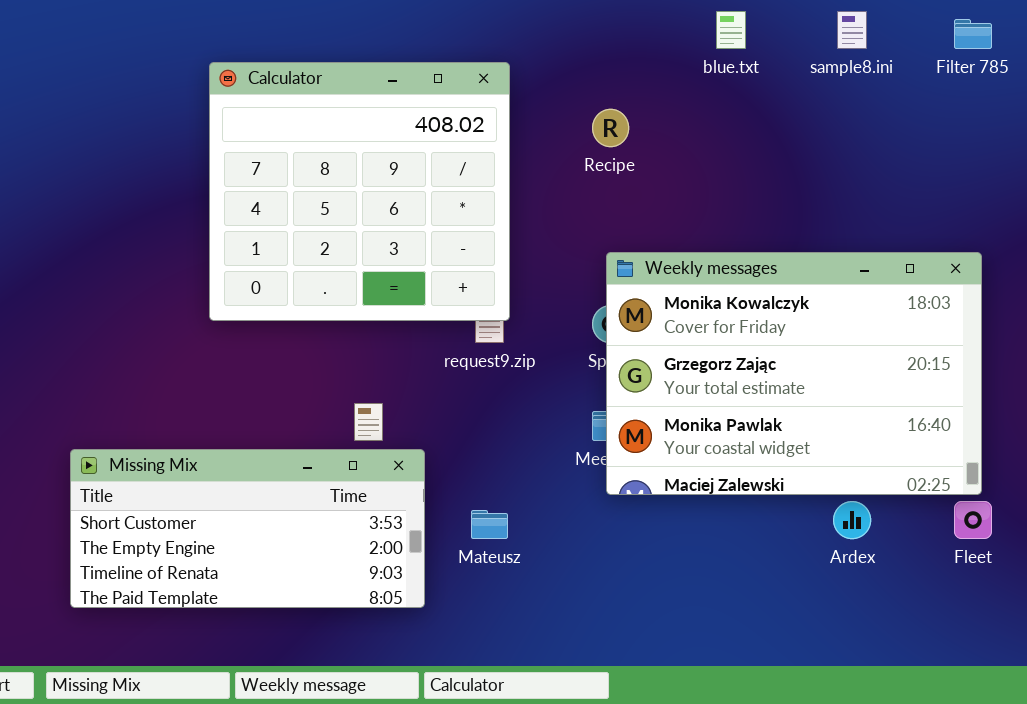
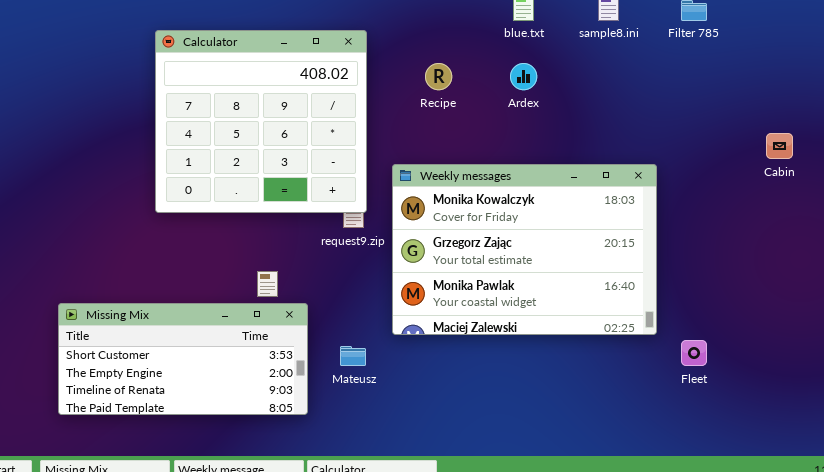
Weekly messages: [606,252,982,495] -> [392,164,657,335], moved
Ardex: [833,501,871,539] -> [510,63,537,90], moved

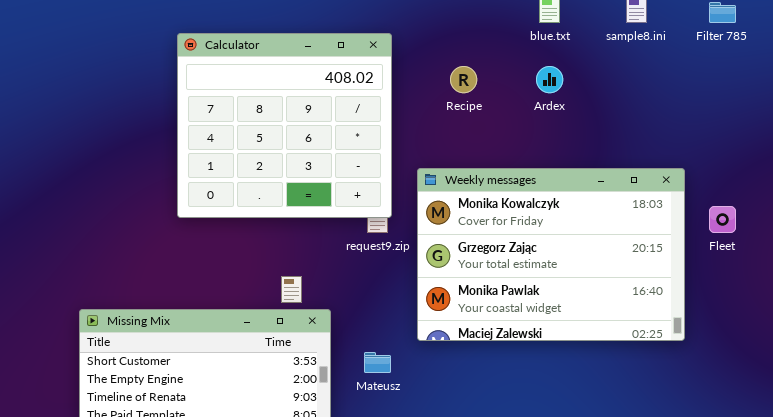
Fleet: [681,340,707,366] -> [709,206,736,233], moved

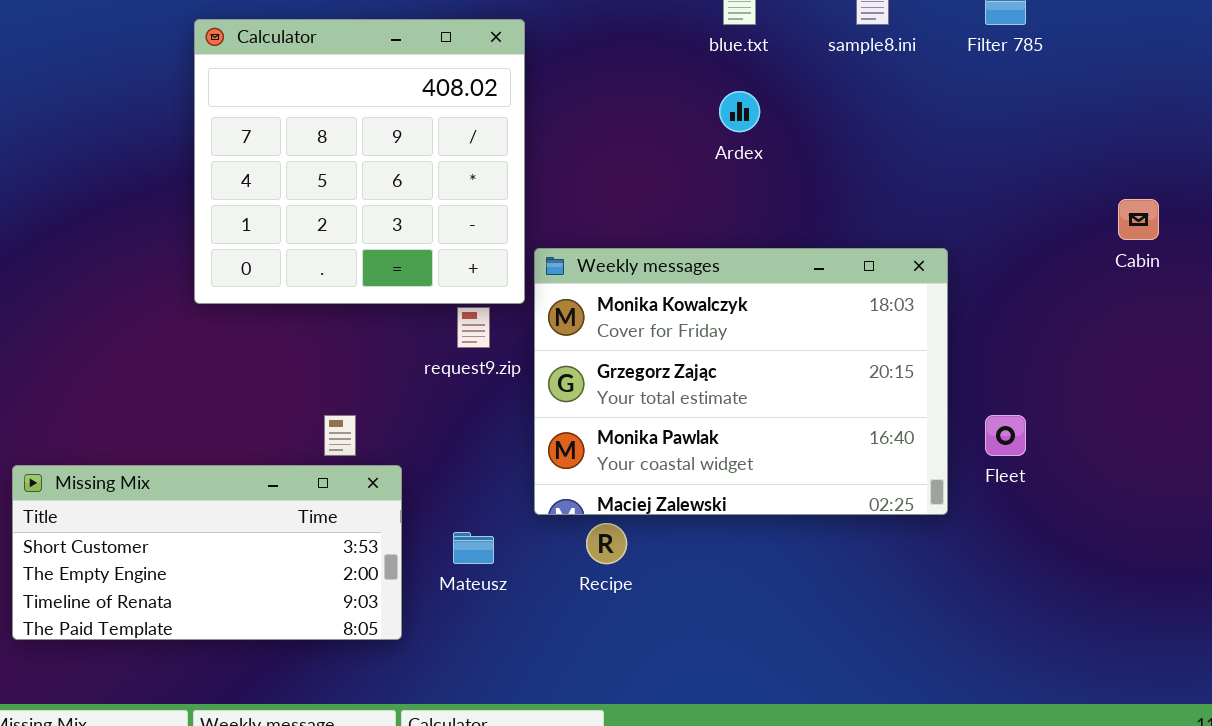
Calculator: [177,33,392,218] -> [194,19,525,304], moved
Recipe: [450,66,477,93] -> [586,523,627,564], moved
Fleet: [709,206,736,233] -> [985,415,1026,456], moved

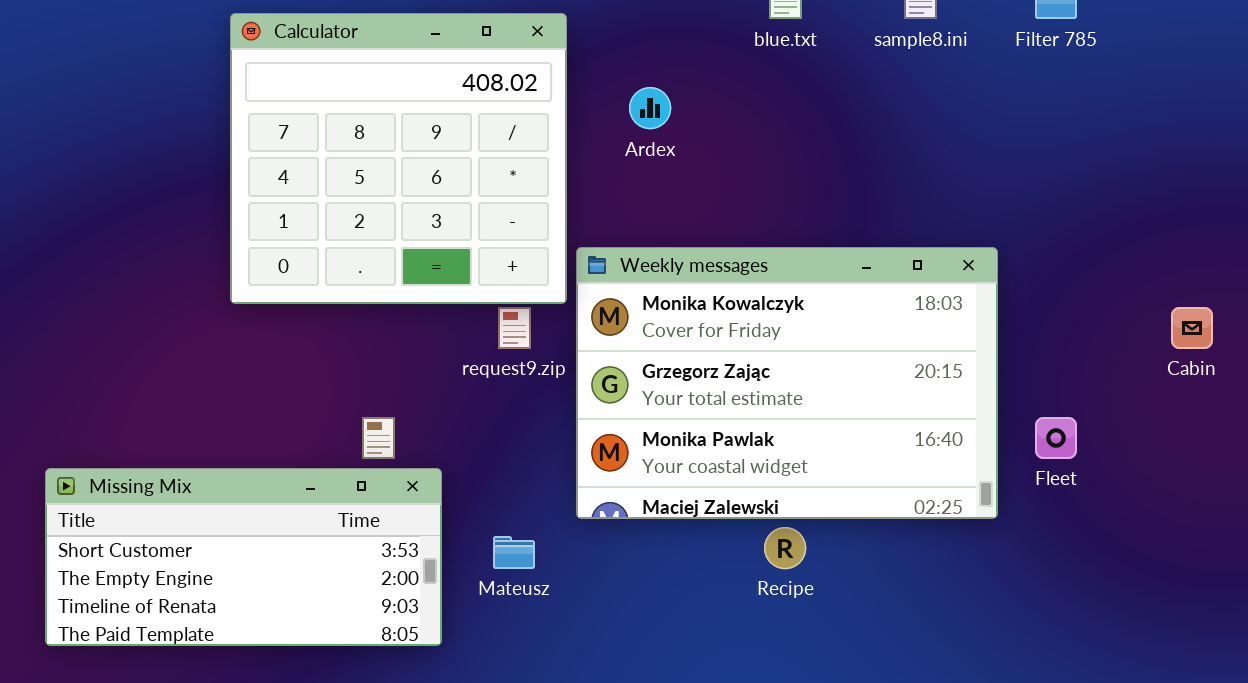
Ardex: [719,91,760,132] -> [629,87,671,129], moved
Cabin: [1118,199,1159,240] -> [1171,307,1213,349], moved
Recipe: [586,523,627,564] -> [764,527,806,569], moved

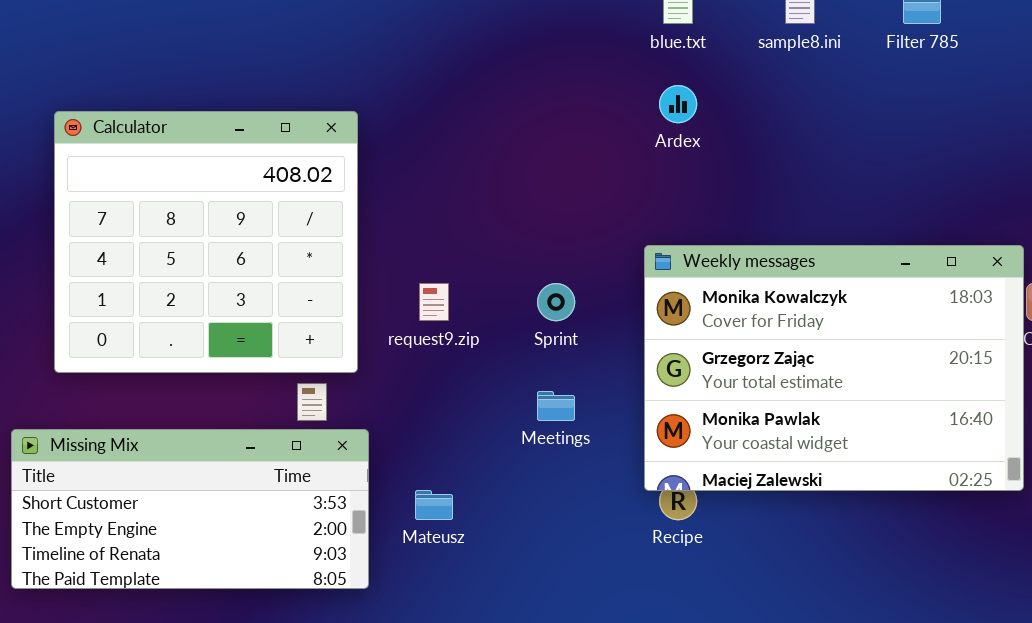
Calculator: [230,13,567,304] -> [54,111,358,373], moved
Ardex: [629,87,671,129] -> [659,85,697,123], moved
Weekly messages: [576,247,998,519] -> [644,245,1024,491], moved

